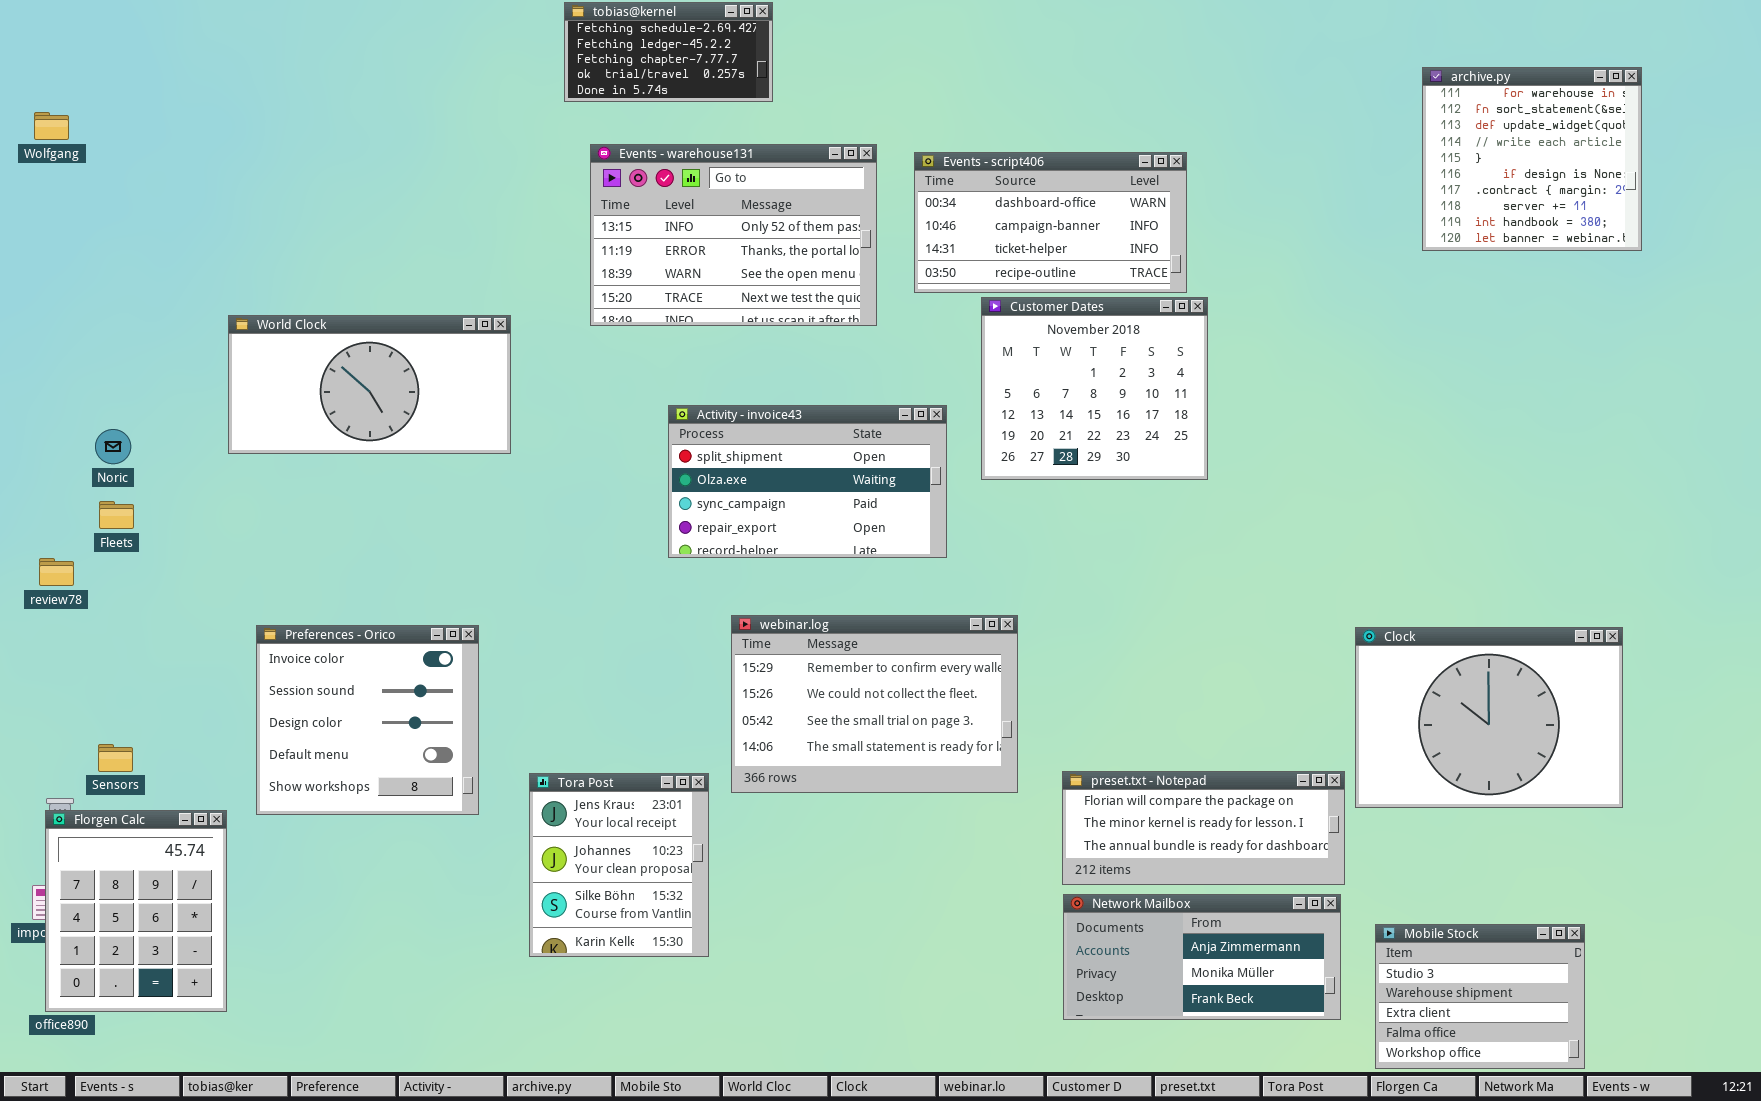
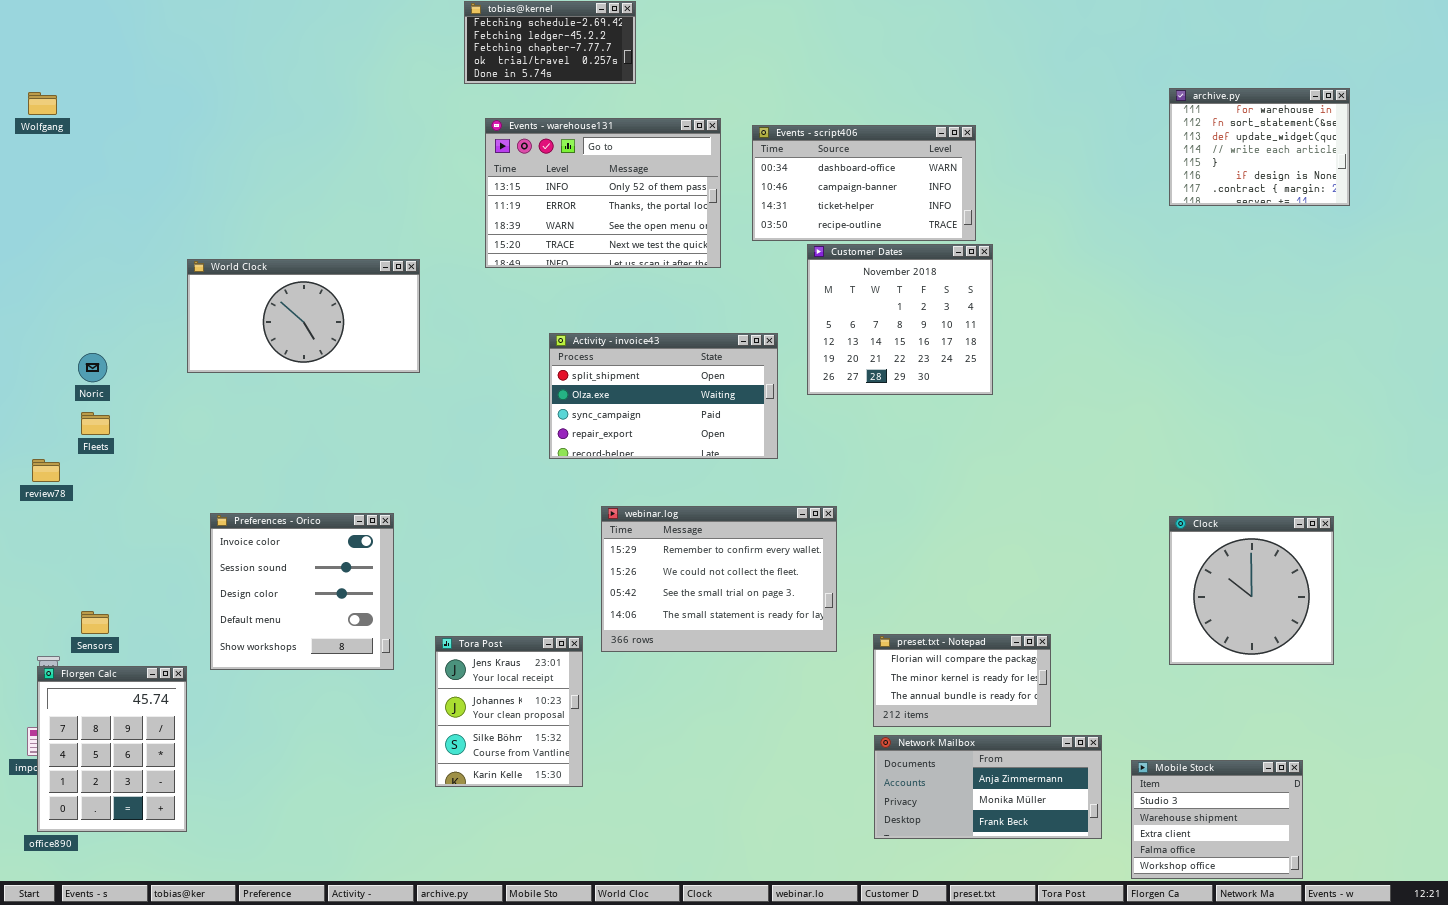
archive.py: [1422,67,1642,251] -> [1169,88,1350,206], resized
Clock: [1355,627,1623,808] -> [1169,516,1334,665], resized
preset.txt - Notepad: [1062,771,1345,885] -> [873,634,1051,727], resized

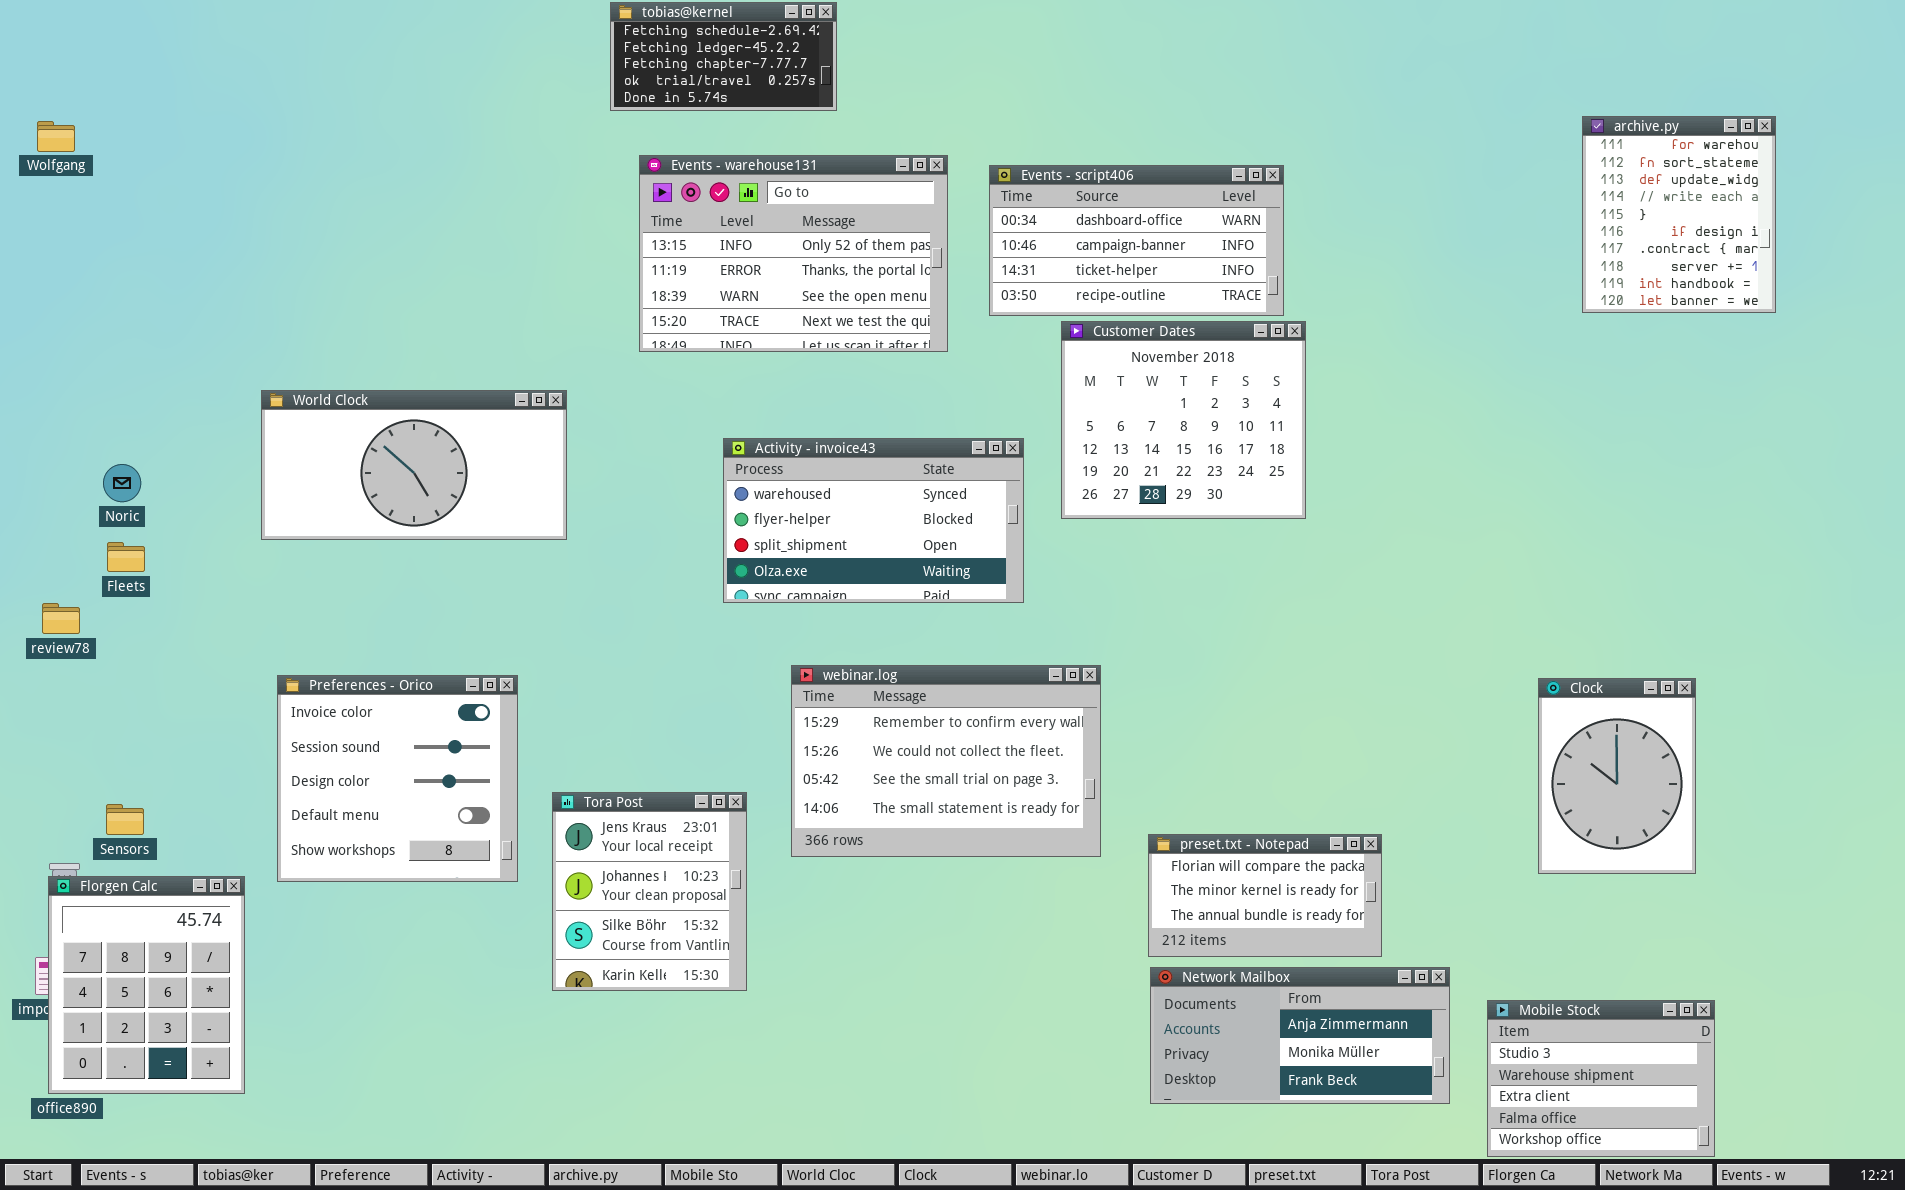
archive.py: [1169,88,1350,206] -> [1582,116,1776,313], resized
World Clock: [187,259,420,373] -> [261,390,567,540], moved
Activity - invoice43: [549,333,778,459] -> [723,438,1024,603], scrolled up 2 rows
Clock: [1169,516,1334,665] -> [1538,678,1696,874], resized
Tora Post: [435,636,583,787] -> [552,792,747,991], moved

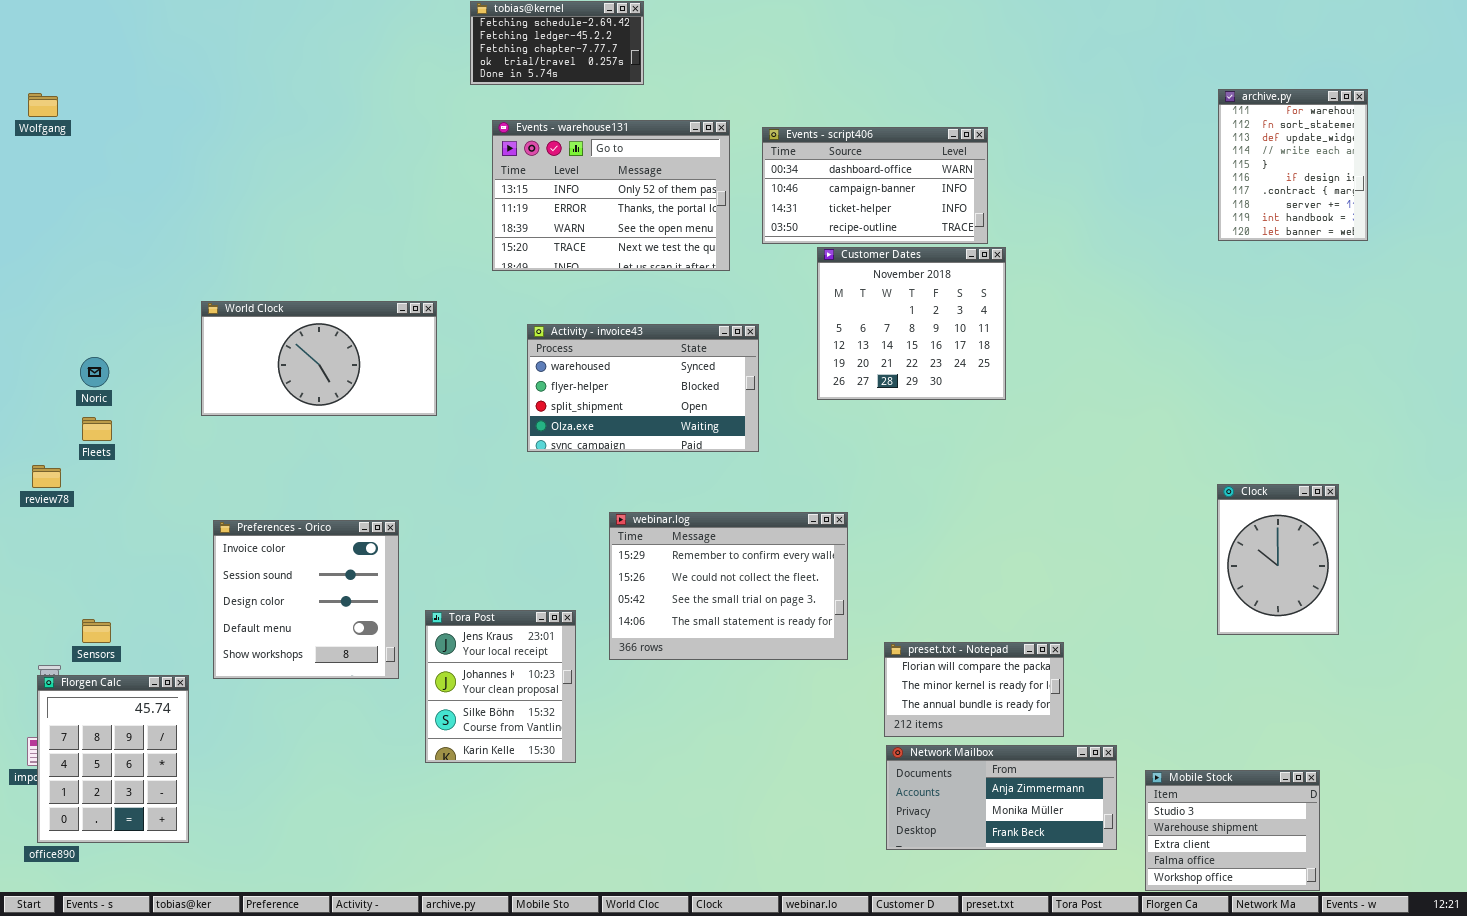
Activity - invoice43: [723,438,1024,603] -> [527,324,759,452], moved
Clock: [1538,678,1696,874] -> [1217,484,1339,635], moved

